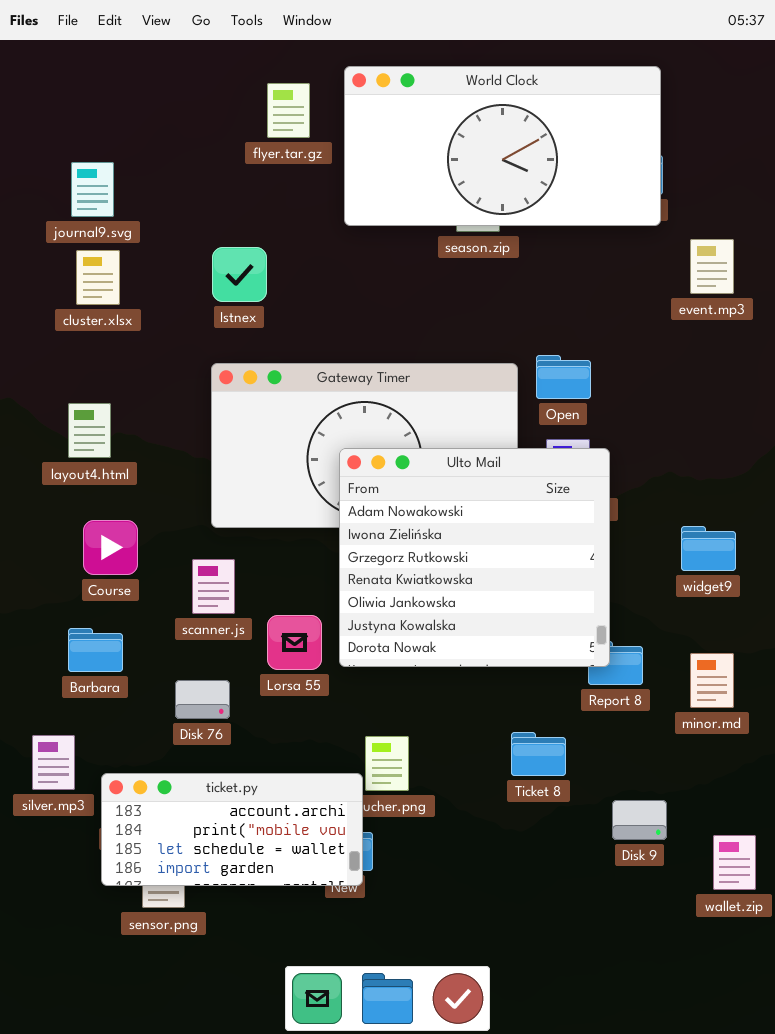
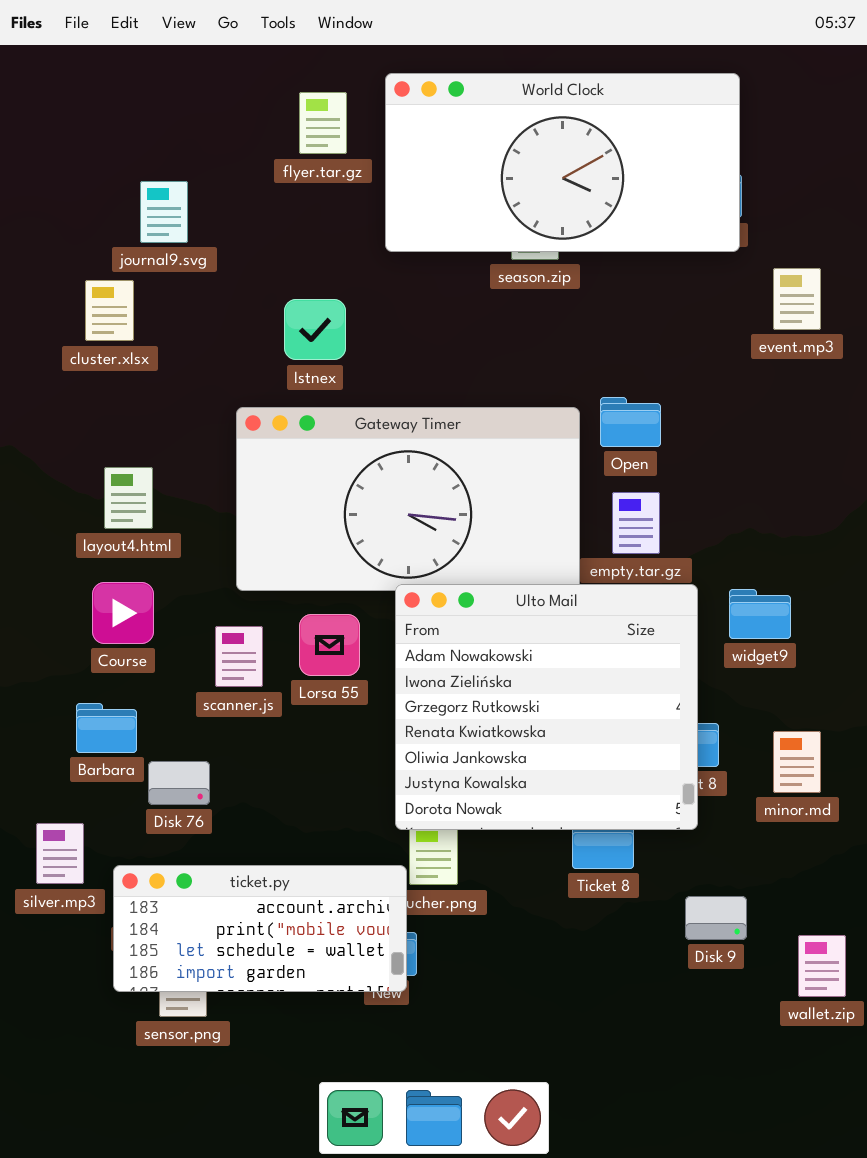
journal9.svg: [71,162,114,217] -> [140,181,188,243], moved
Istnex: [212,247,267,302] -> [284,299,346,360], moved
layout4.html: [68,403,111,458] -> [104,467,153,529], moved
Ulto Mail: [339,448,610,667] -> [395,584,698,830], moved
widget9: [681,526,736,571] -> [729,589,791,639], moved
Lorsa 55: [267,615,322,670] -> [299,614,360,676], moved
Disk 76: [175,680,230,719] -> [148,761,210,805], moved

